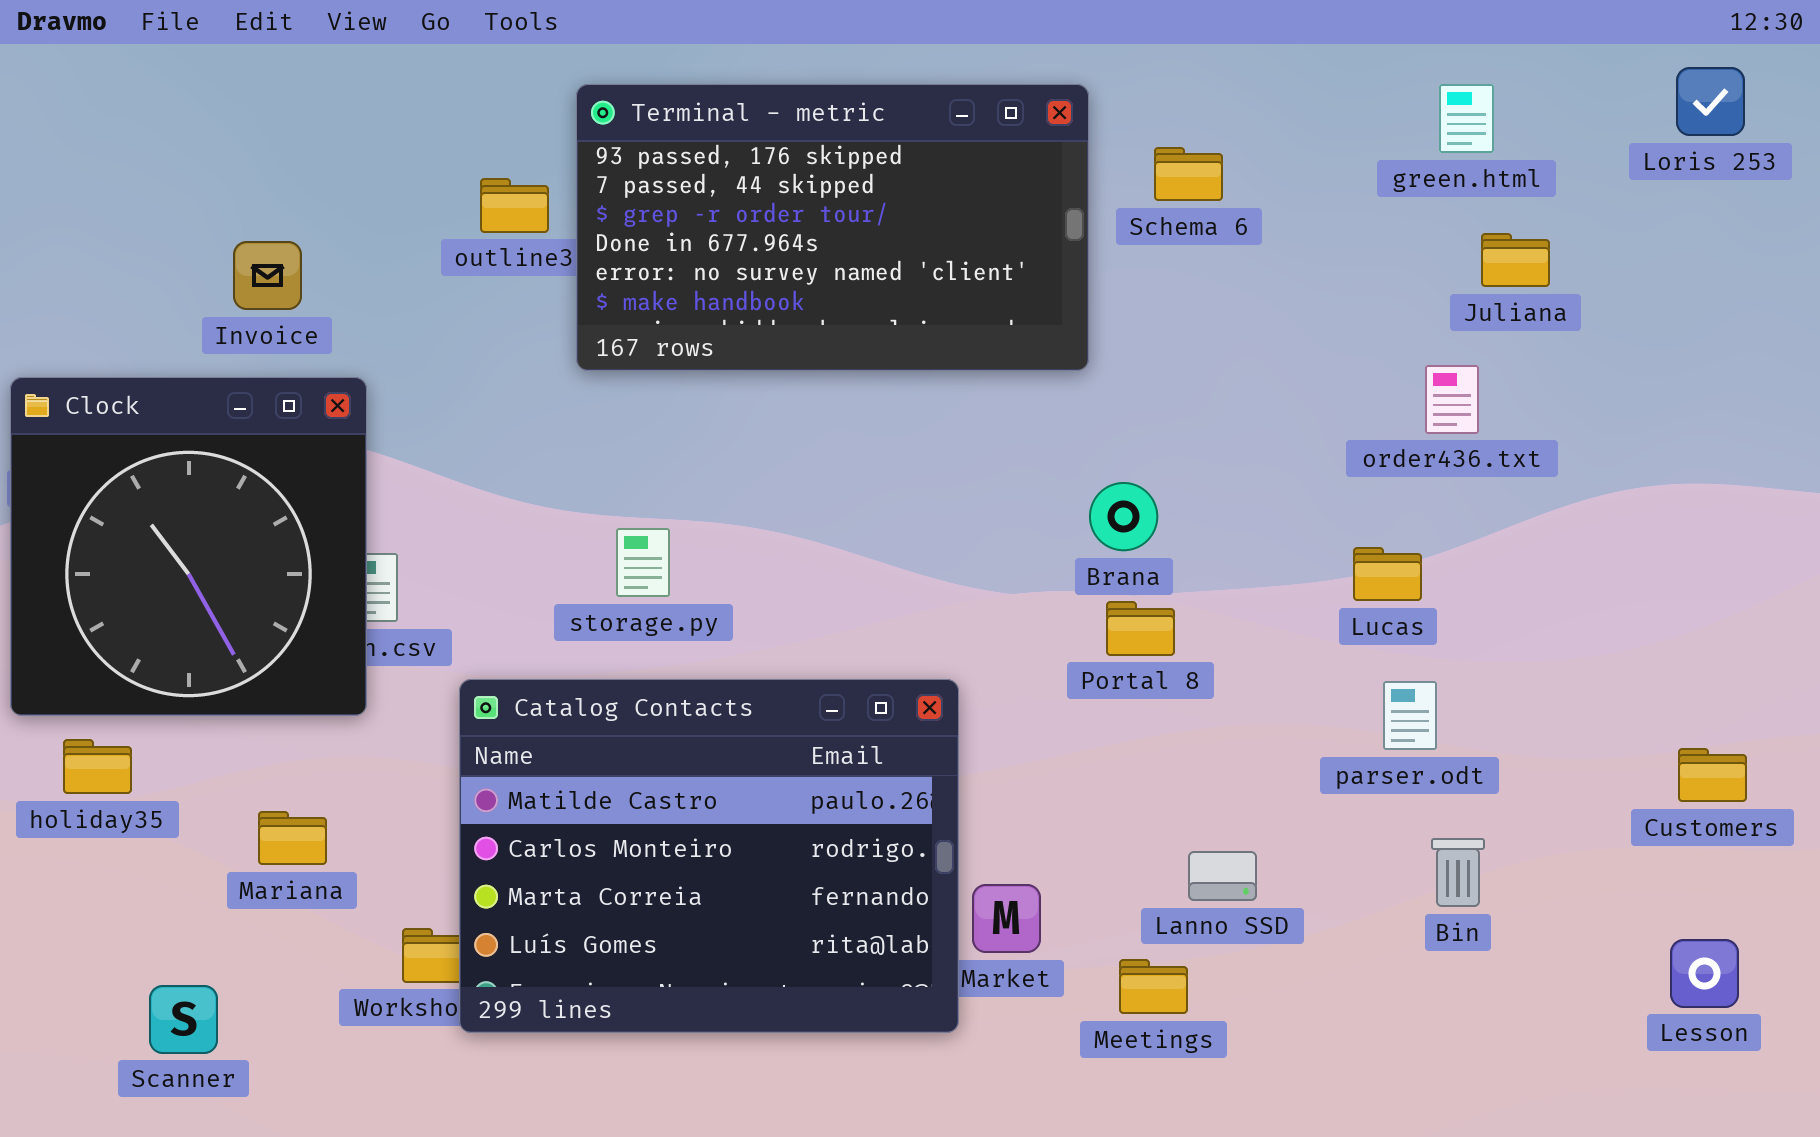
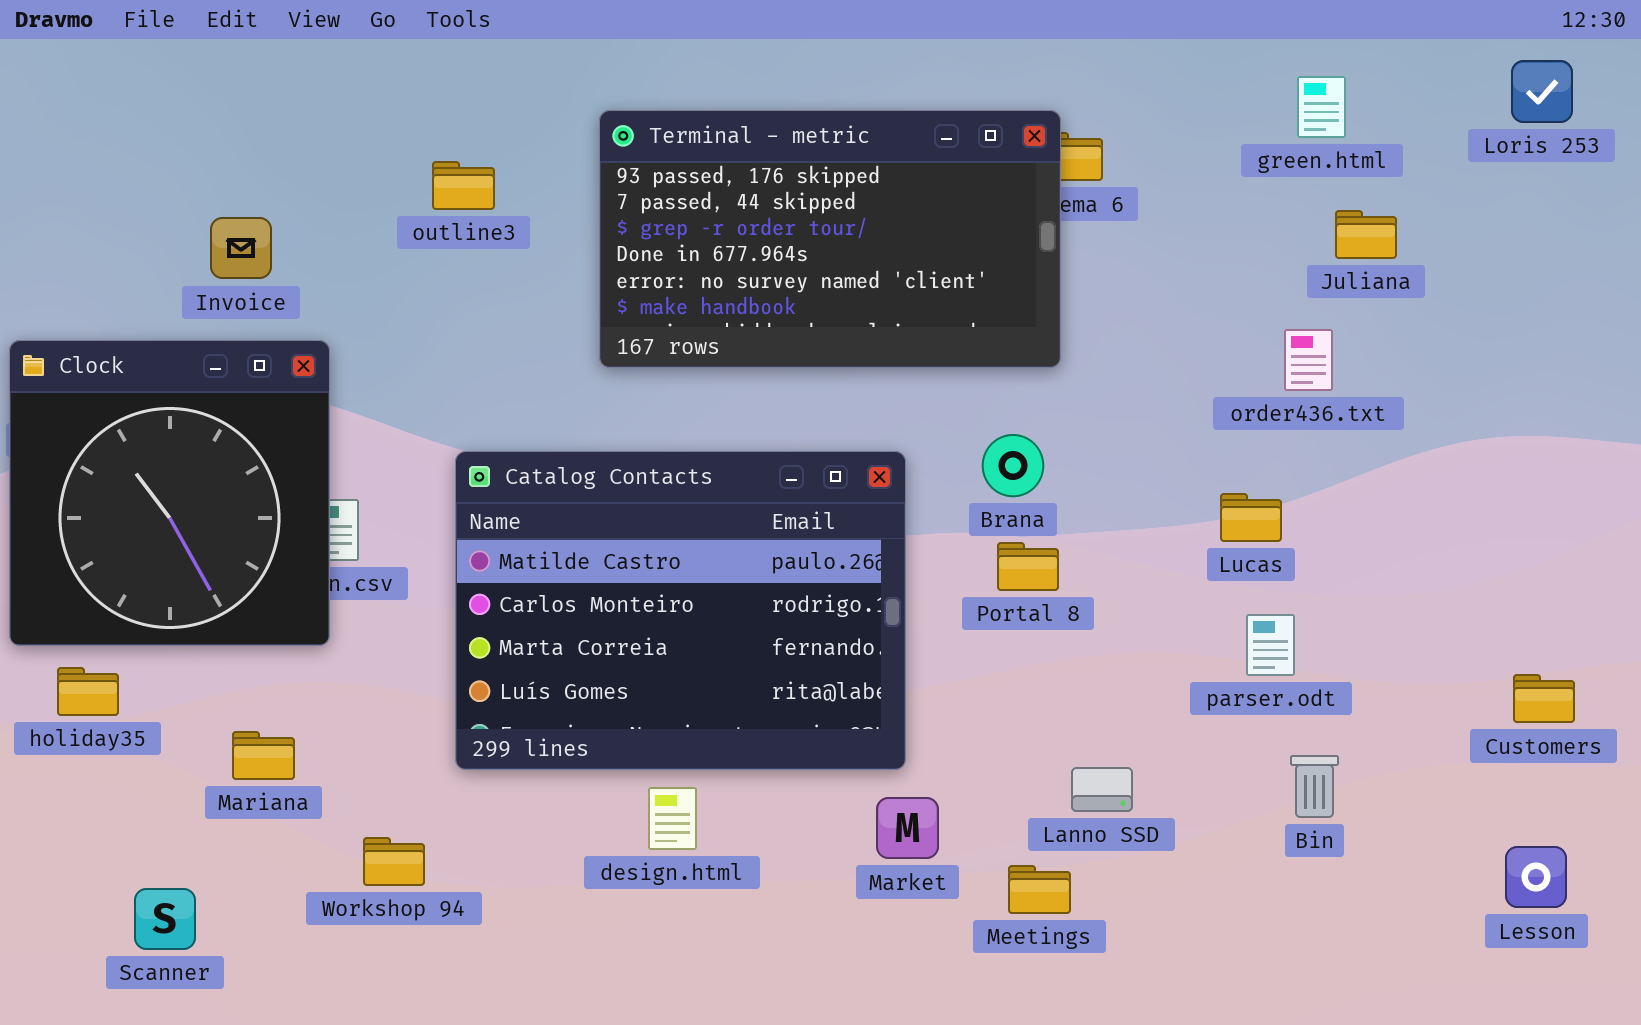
Terminal - metric: [576,84,1089,371] -> [599,110,1061,368], moved
Catalog Contacts: [459,679,959,1033] -> [455,451,906,770], moved

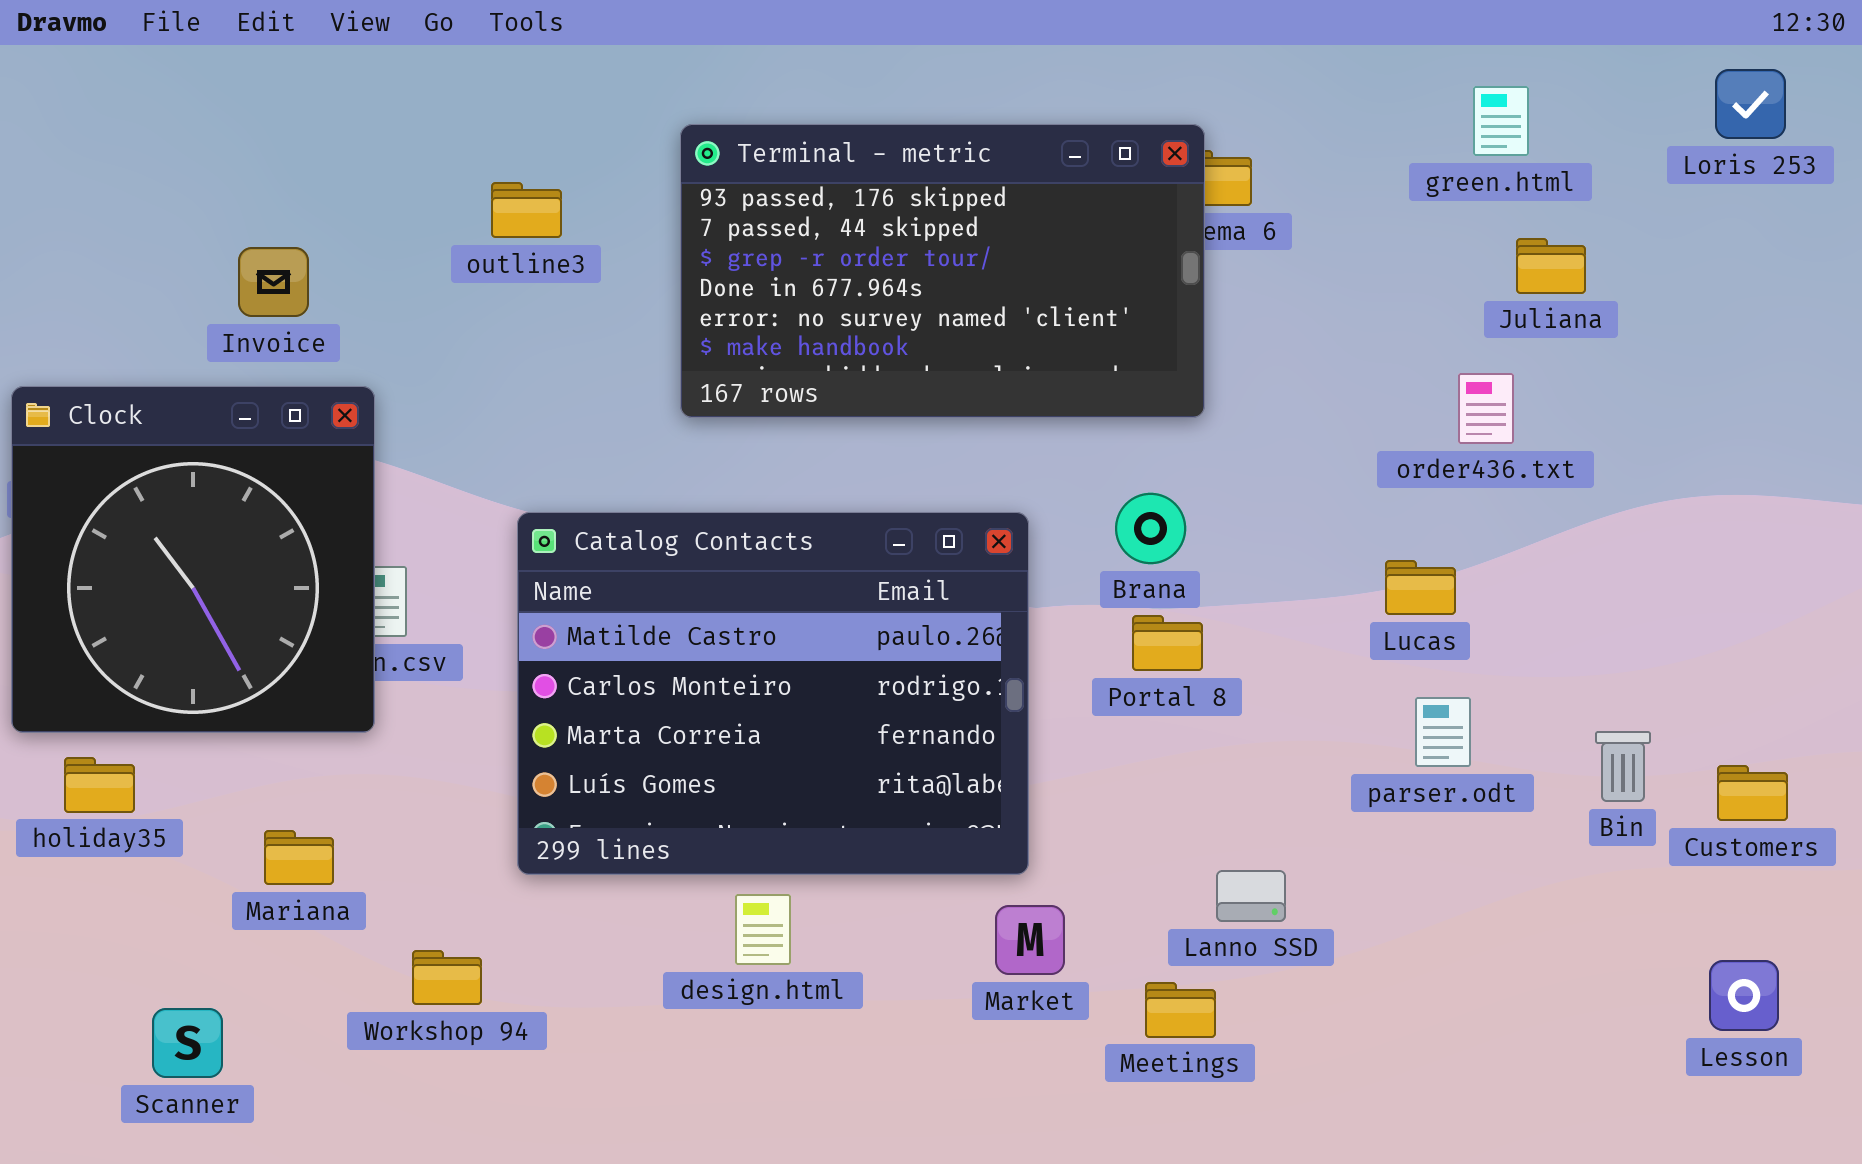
Bin: [1290,755,1339,818] -> [1595,731,1651,802], moved

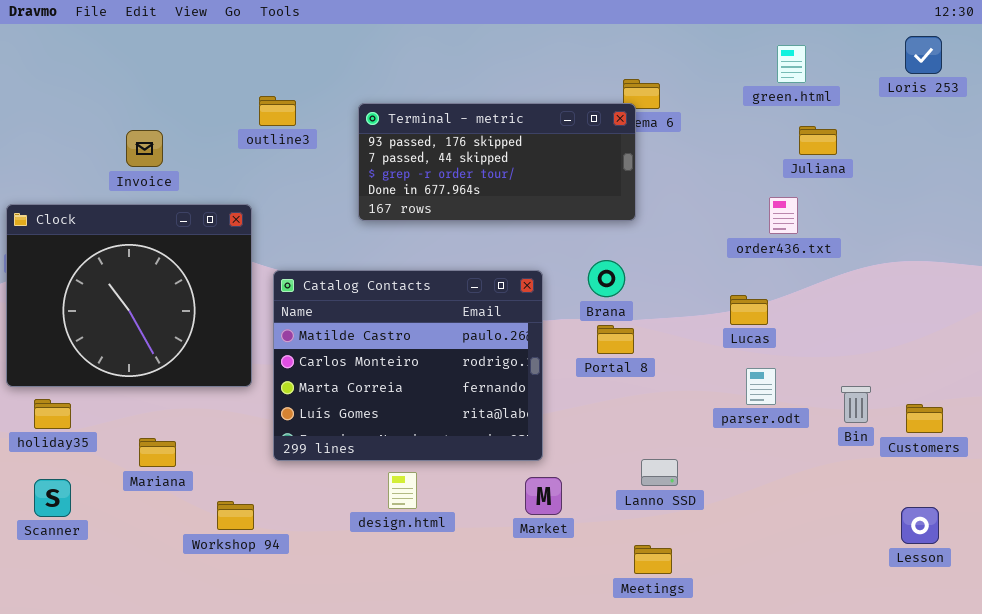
Terminal - metric: [680,124,1205,418] -> [358,103,636,221], resized
Clock: [11,386,375,733] -> [6,204,252,387], resized
Meetings: [1145,982,1216,1038] -> [634,545,672,574], moved
Scanner: [152,1008,223,1078] -> [34,479,71,517], moved

